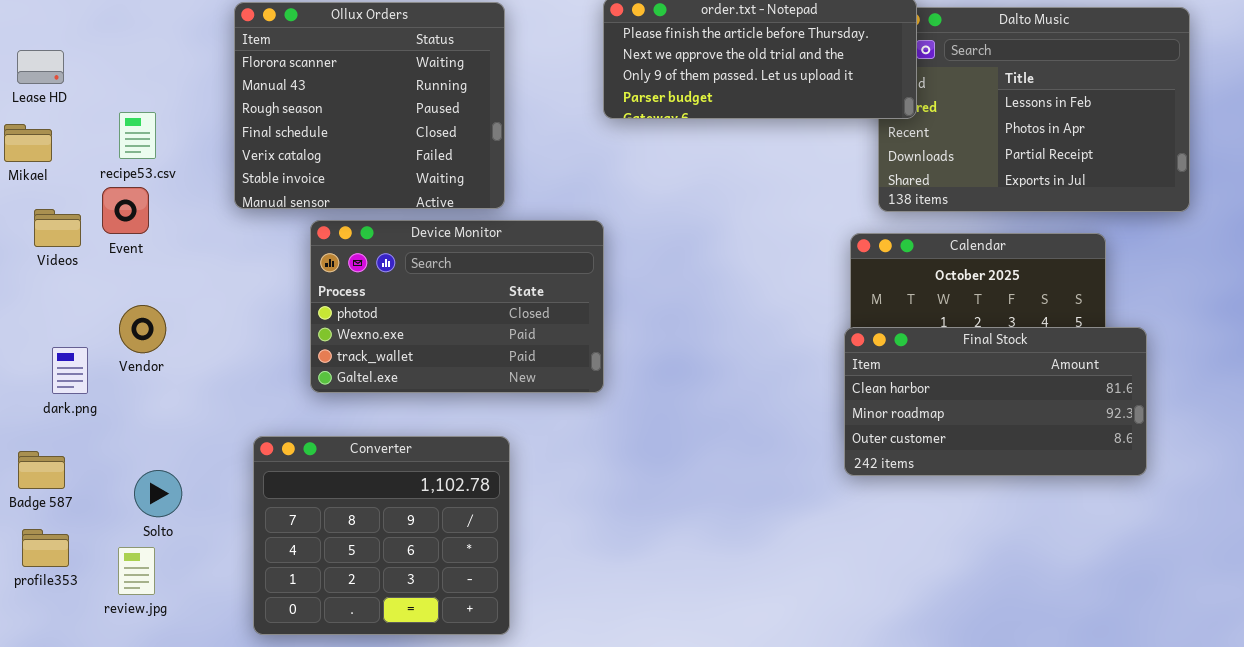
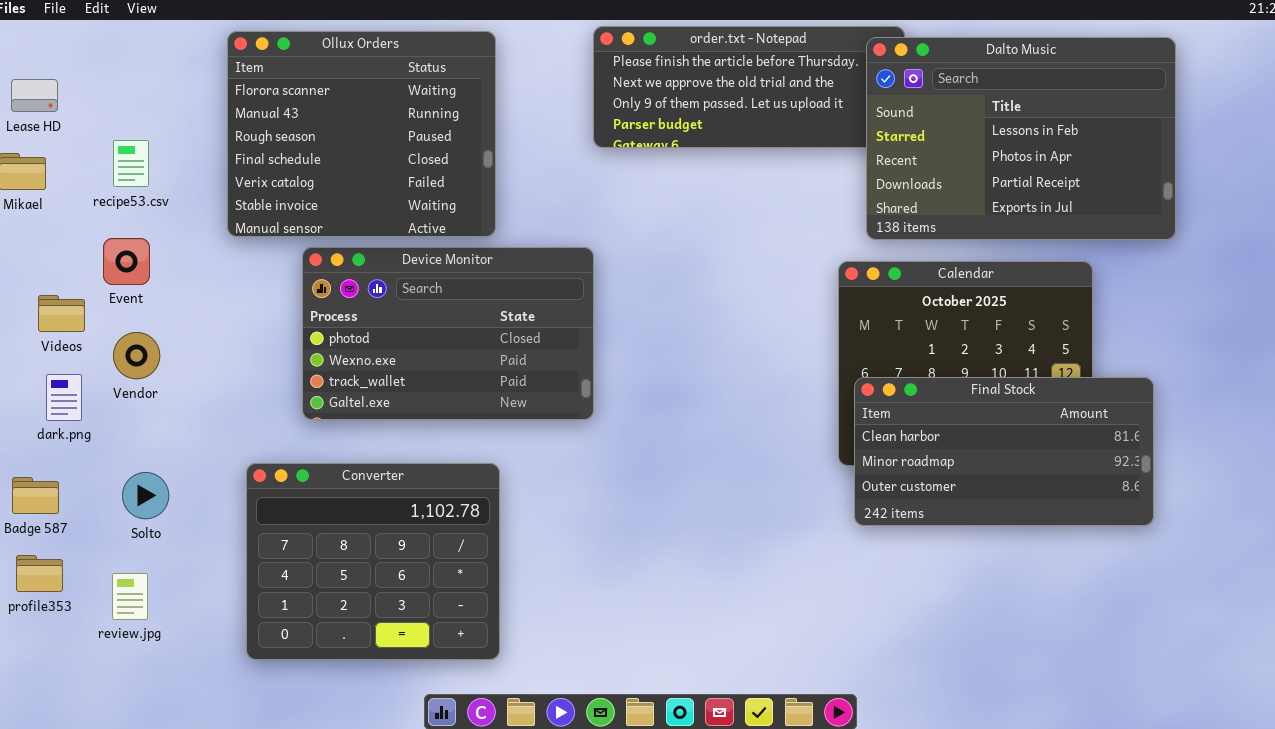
Dalto Music: [878,7,1190,212] -> [866,37,1176,240], raised
Event: [102,187,149,234] -> [103,238,150,285], moved
Videos: [34,209,81,247] -> [38,295,85,332], moved
Final Stock: [844,327,1147,476] -> [854,377,1154,526], moved
Solto: [134,470,182,517] -> [122,472,169,519], moved

